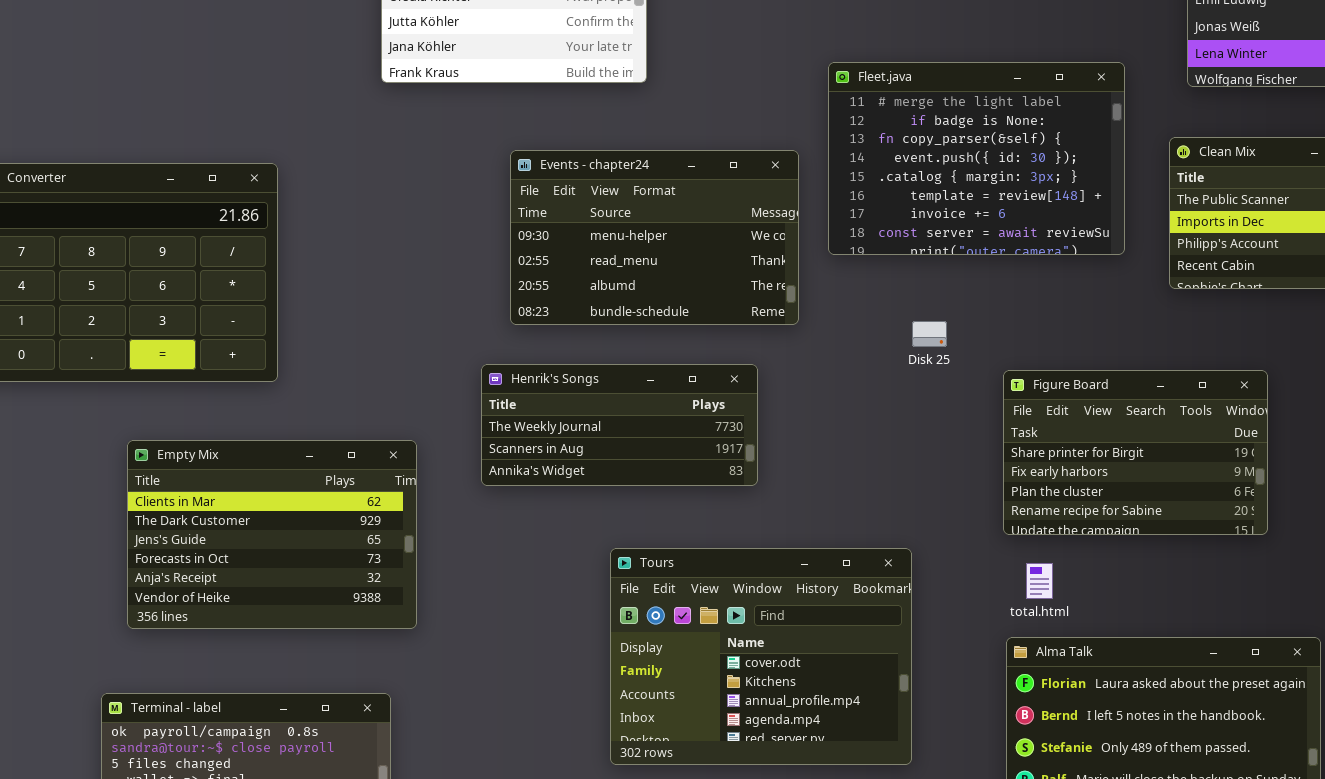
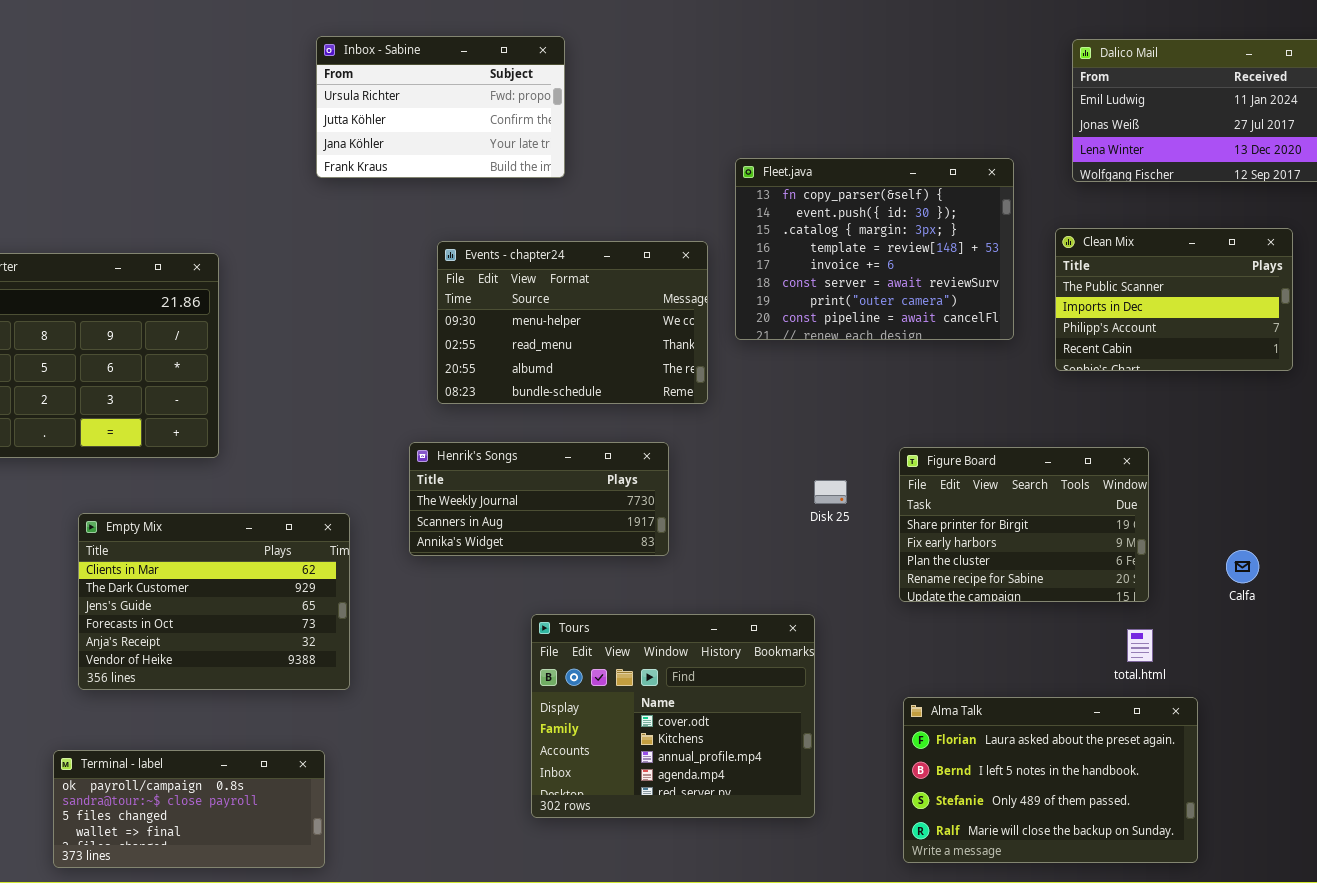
Fleet.java: [828,62,1125,255] -> [735,158,1014,340], scrolled down 2 rows
Disk 25: [912,321,947,347] -> [814,480,847,504], moved
total.html: [1026,563,1053,599] -> [1127,629,1153,662], moved

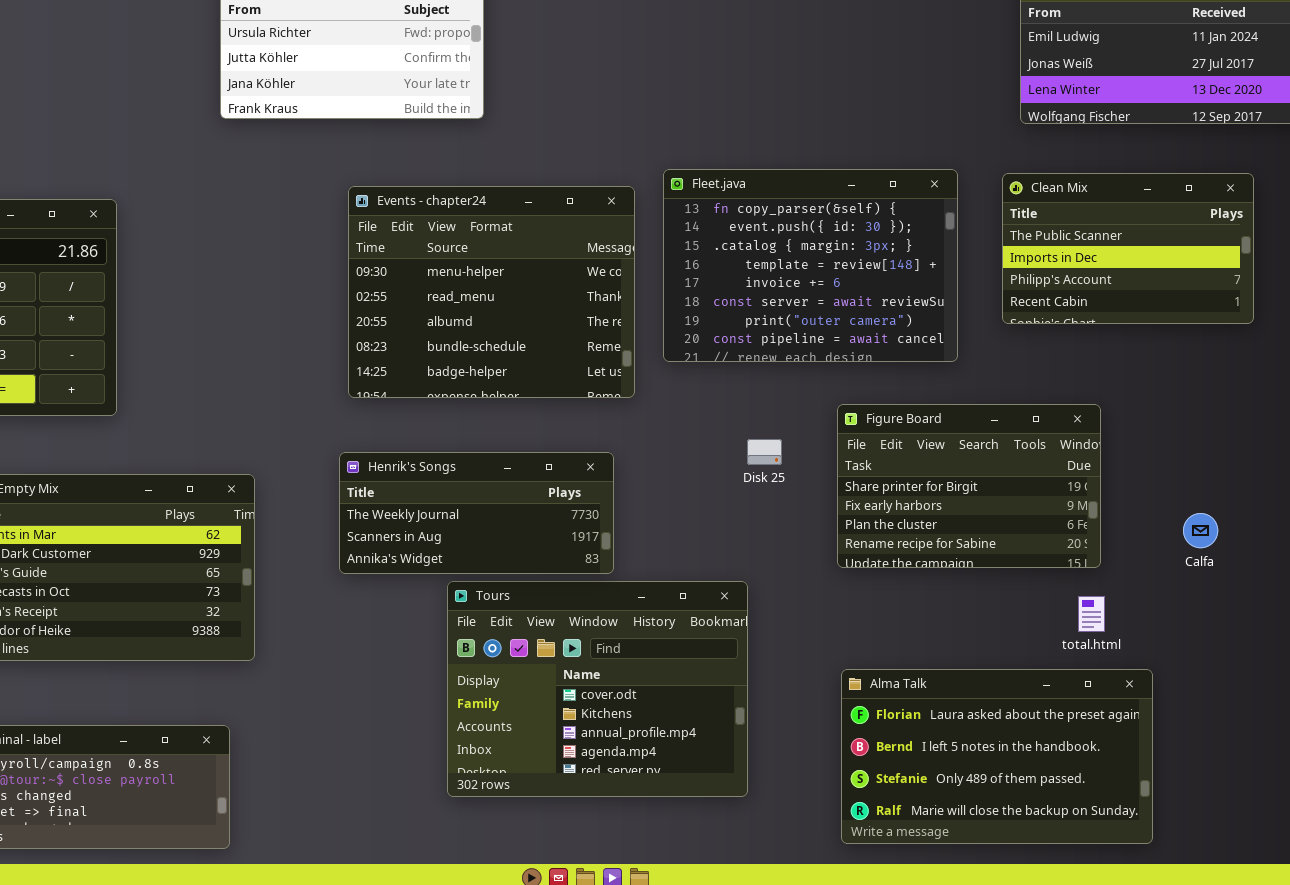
Fleet.java: [735,158,1014,340] -> [663,169,958,362], moved
Events - chapter24: [437,241,708,404] -> [348,186,635,398], resized
Henrik's Songs: [409,442,669,556] -> [339,452,614,574], moved

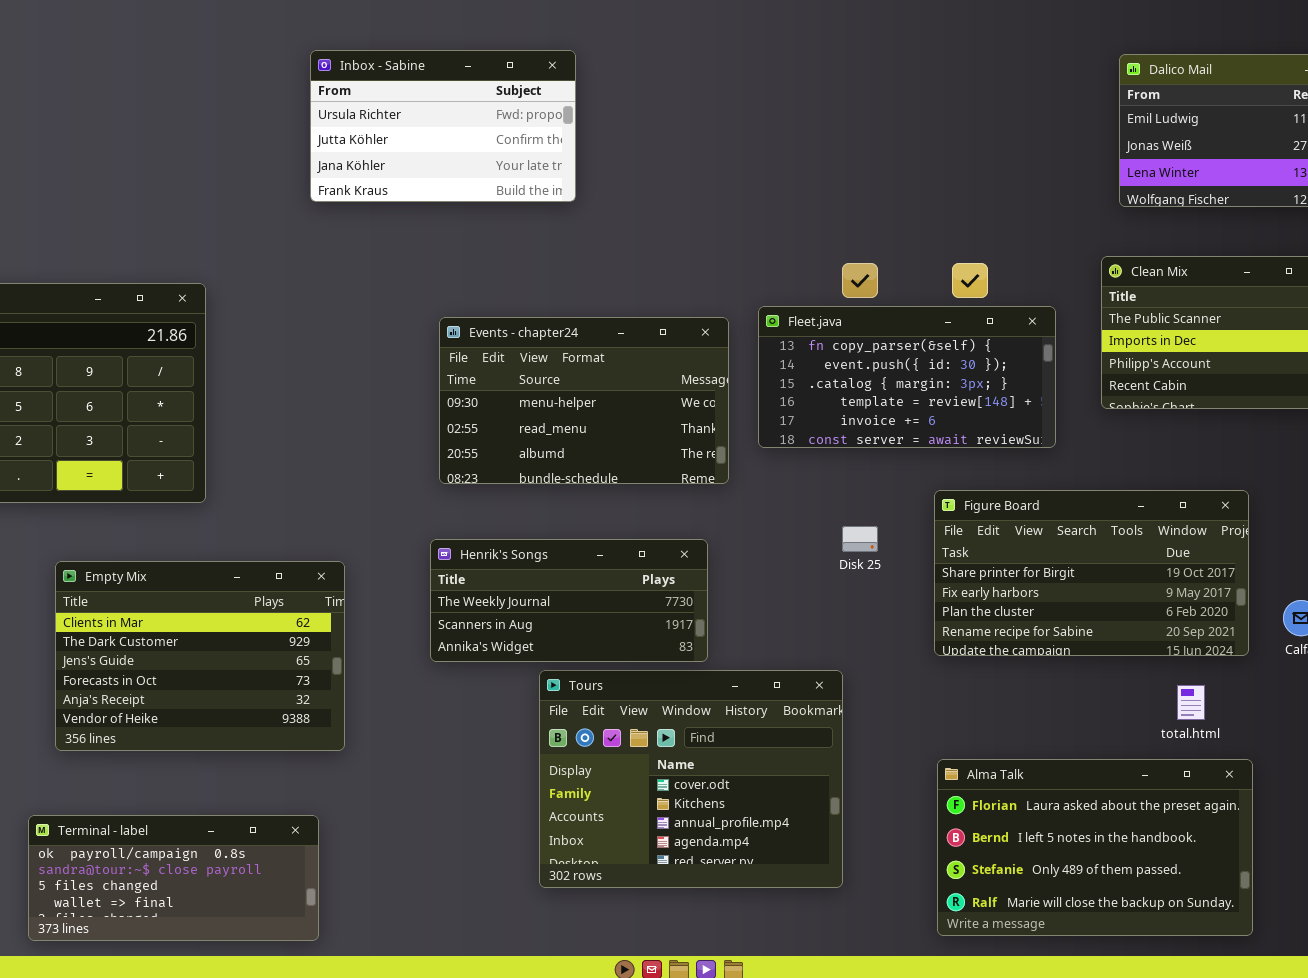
Fleet.java: [663,169,958,362] -> [758,306,1056,448], resized
Events - chapter24: [348,186,635,398] -> [439,317,729,484], resized
Figure Board: [837,404,1101,568] -> [934,490,1249,656], resized

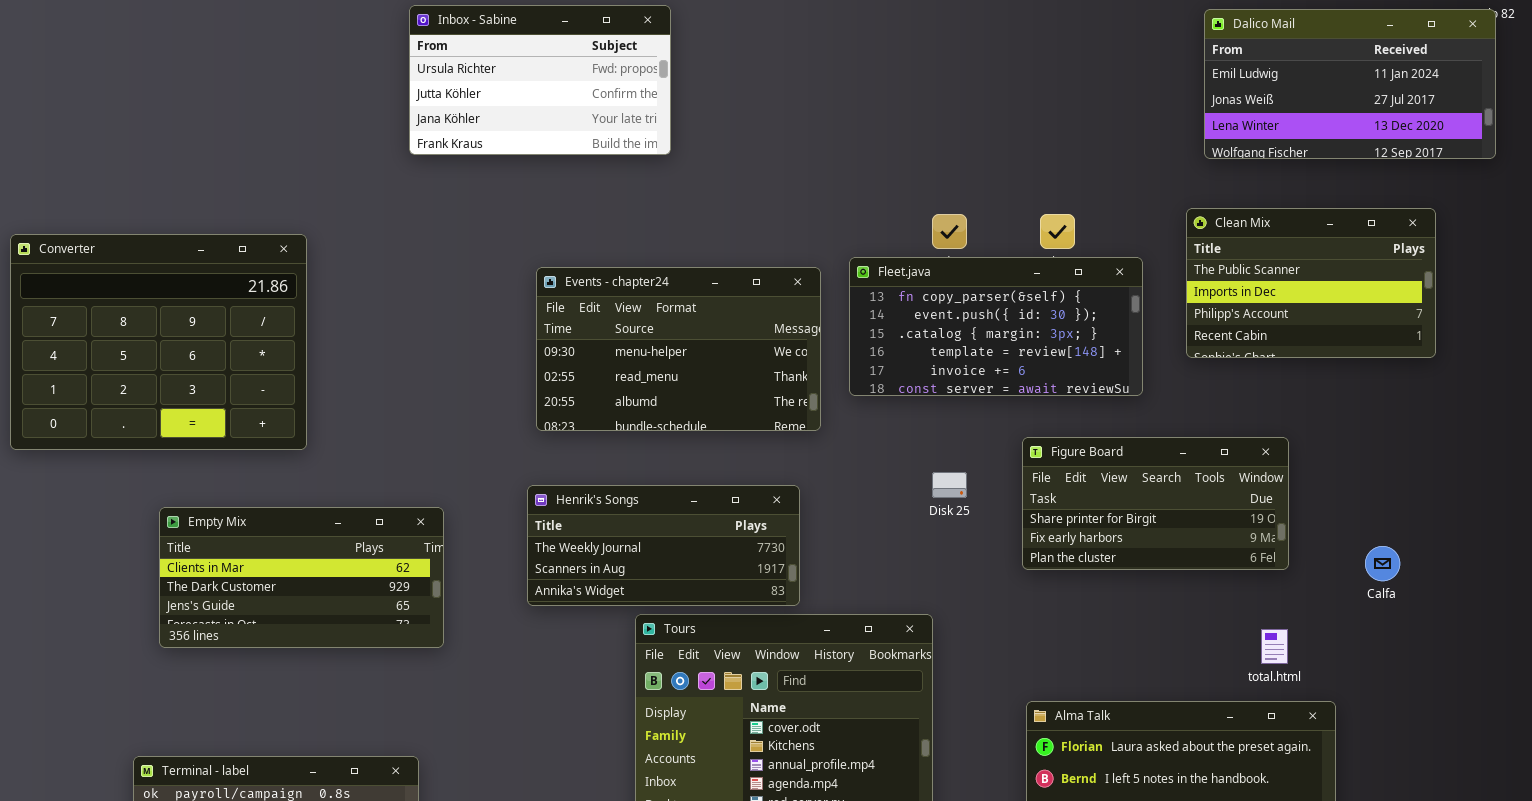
Figure Board: [934,490,1249,656] -> [1022,437,1289,570], resized
Empty Mix: [55,561,345,751] -> [159,507,444,648], resized

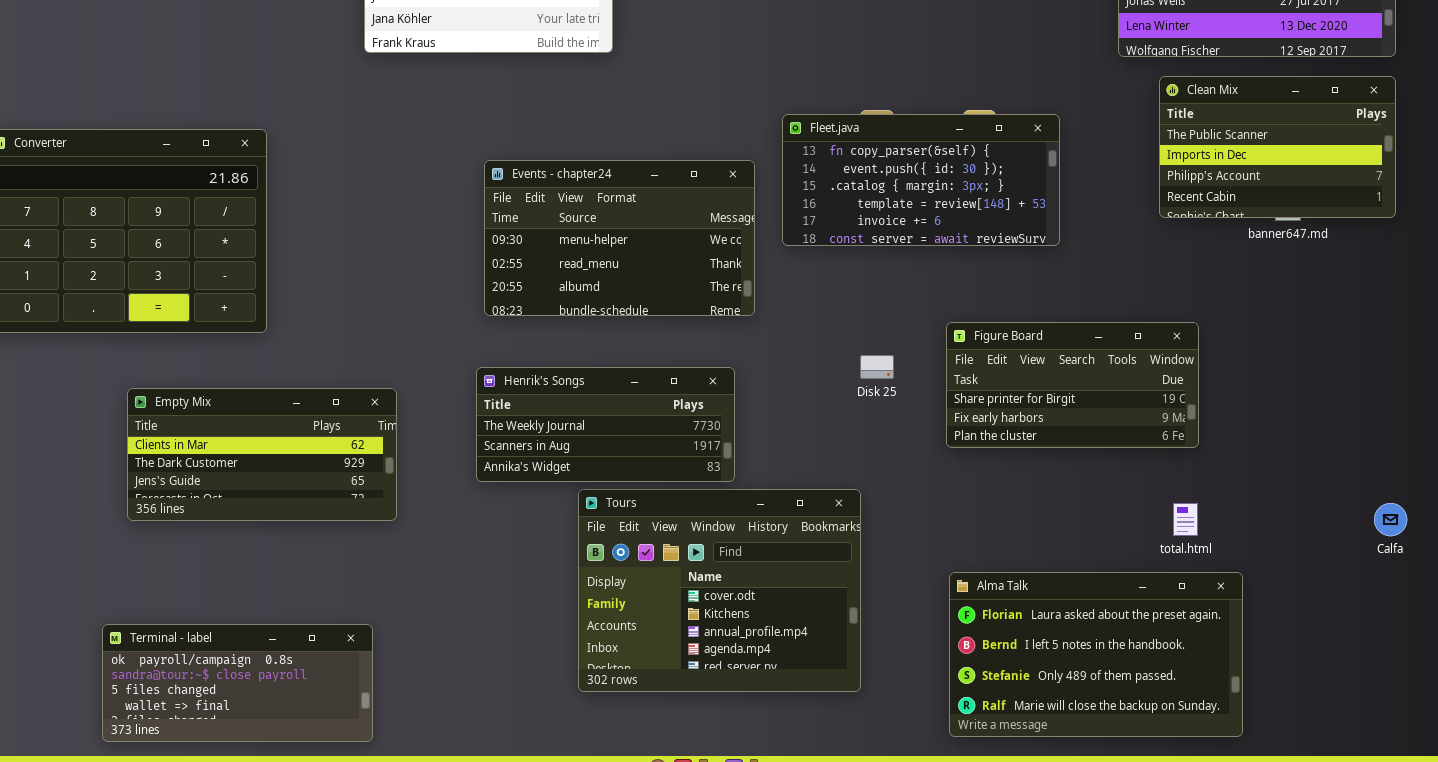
Clean Mix: [1186,208,1436,358] -> [1159,76,1396,218], moved
Fleet.java: [849,257,1143,396] -> [782,114,1060,246], moved
Calfa: [1365,546,1400,581] -> [1374,503,1407,536], moved

